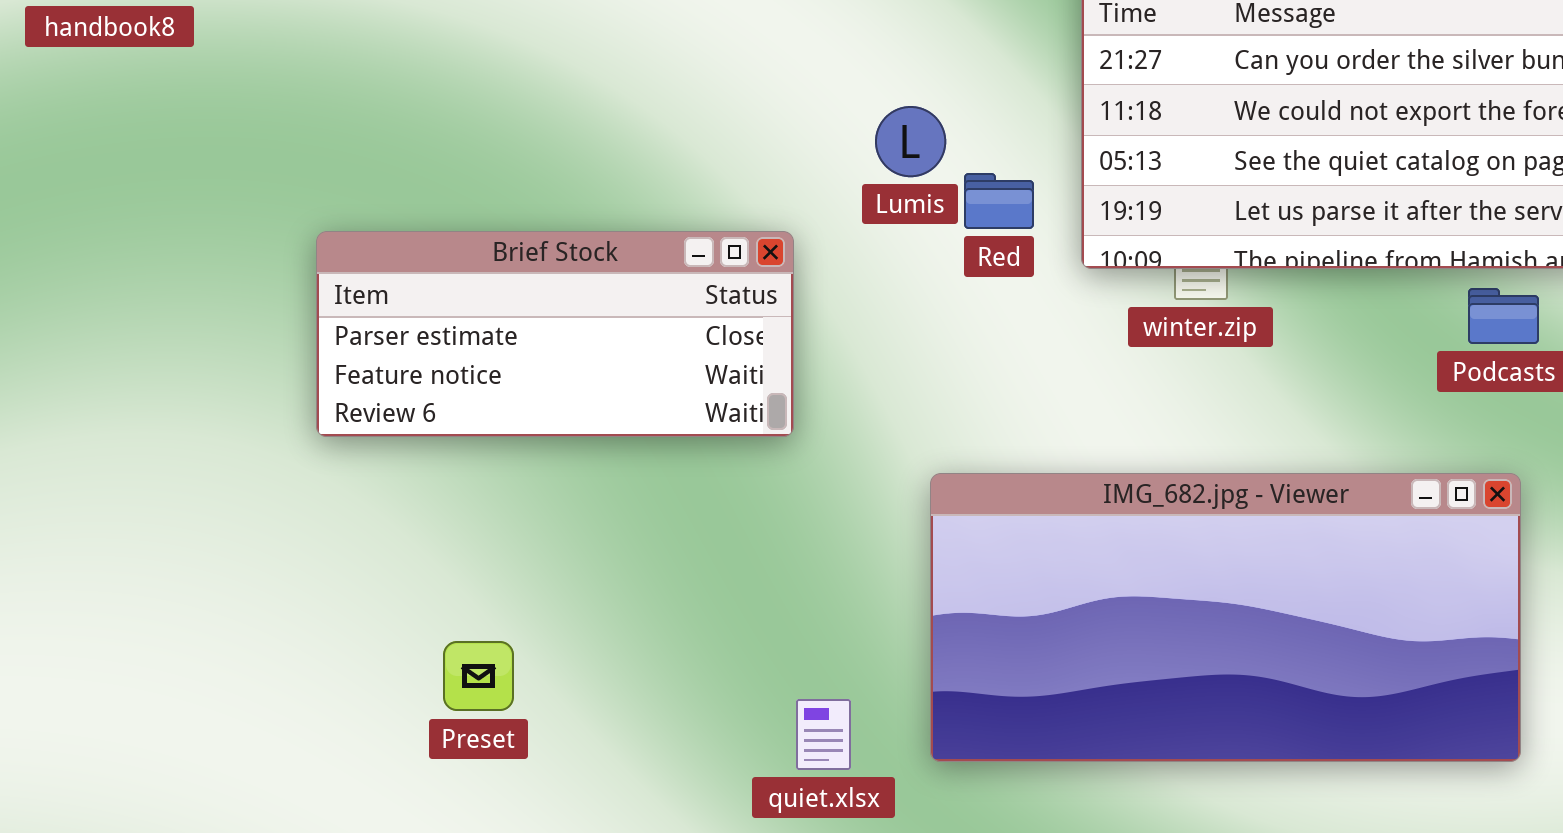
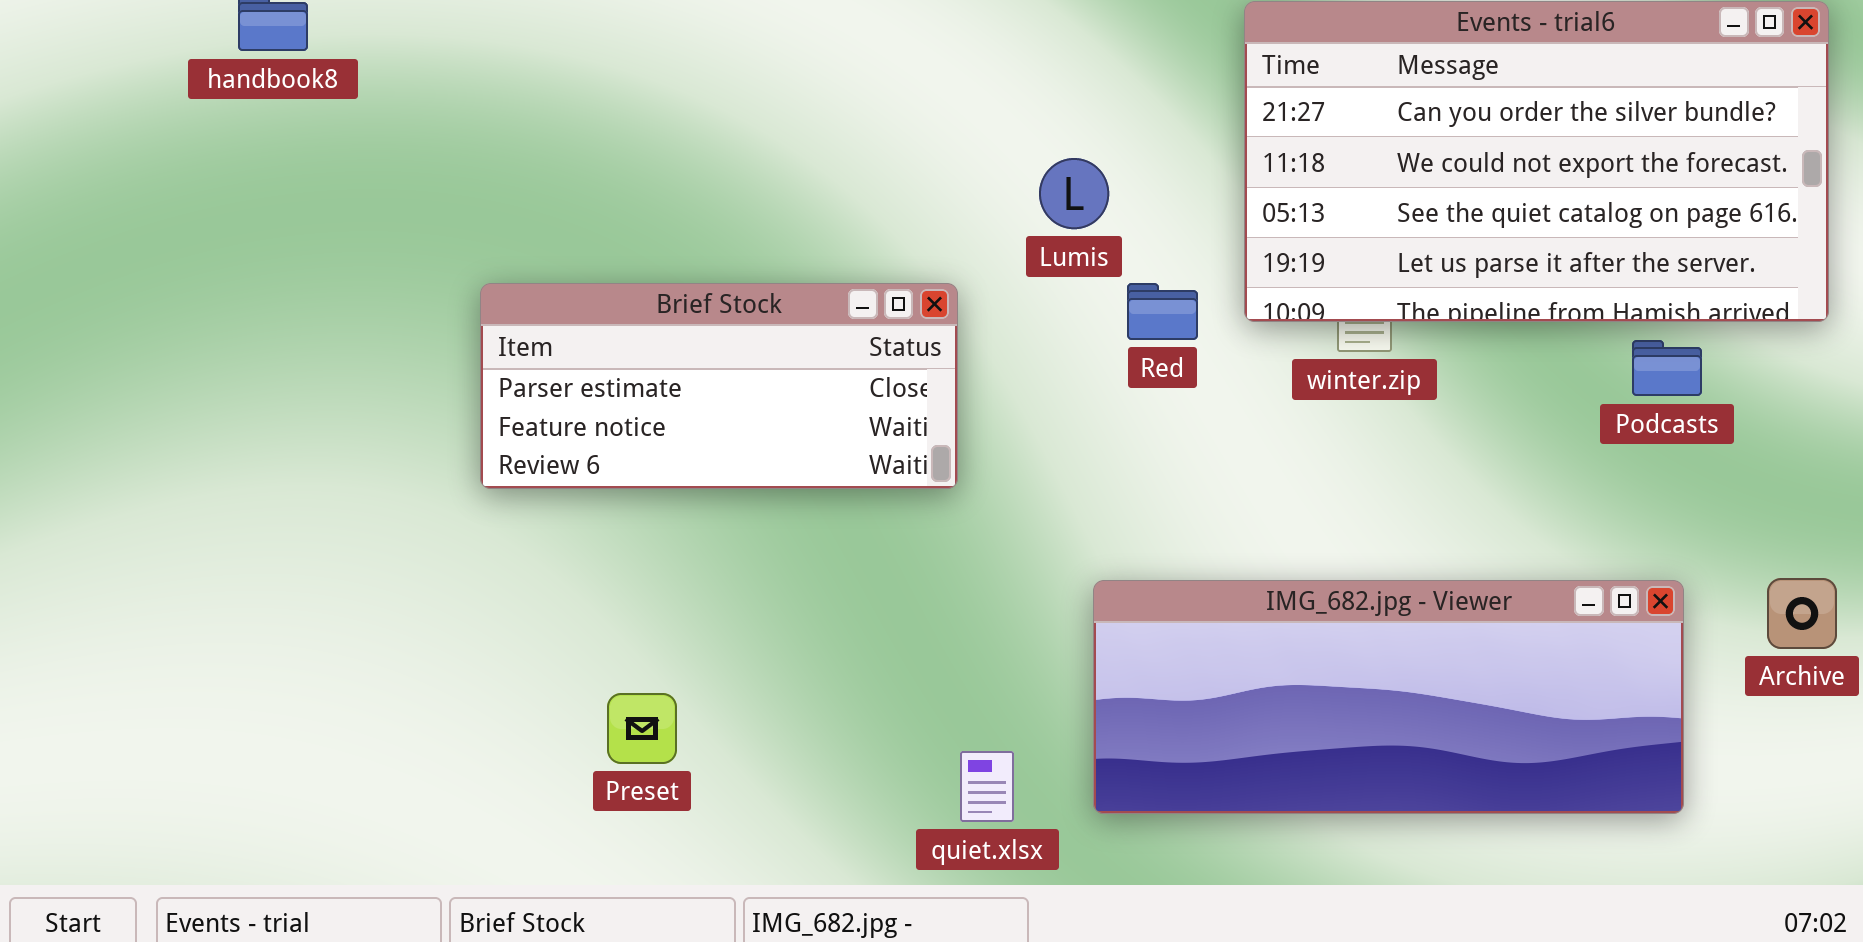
Red: [964,173,1034,229] -> [1127,283,1198,340], moved
IMG_682.jpg - Viewer: [930,473,1521,762] -> [1093,580,1684,814], resized

